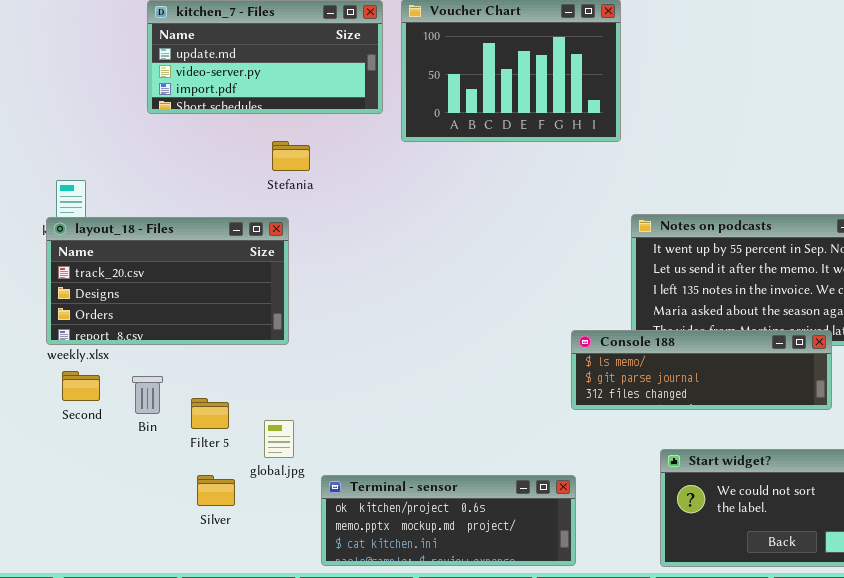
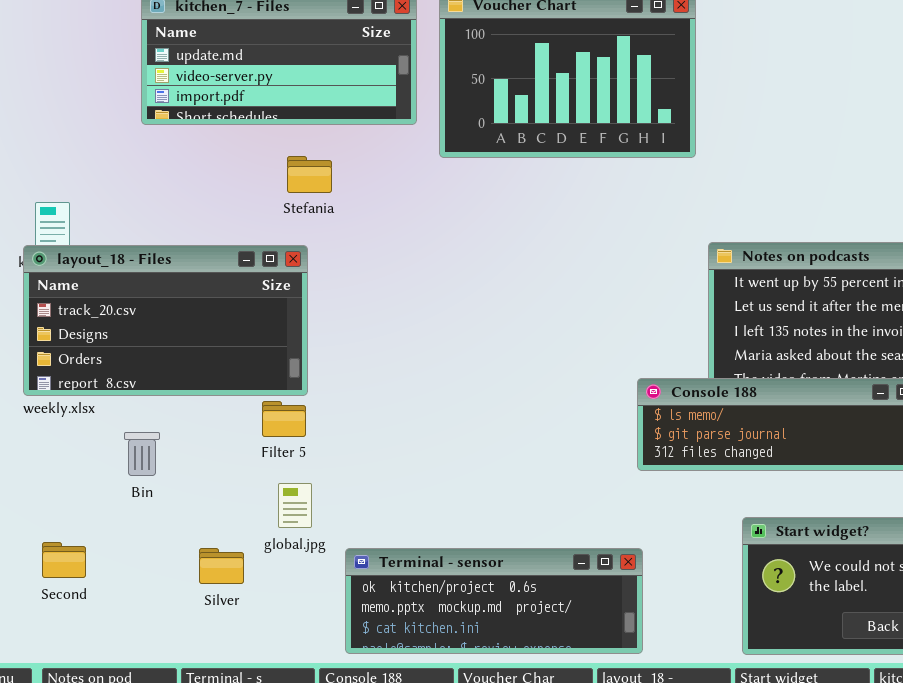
Second: [62,371,100,401] -> [42,542,86,578], moved
Filter 5: [191,398,229,429] -> [262,401,306,437], moved

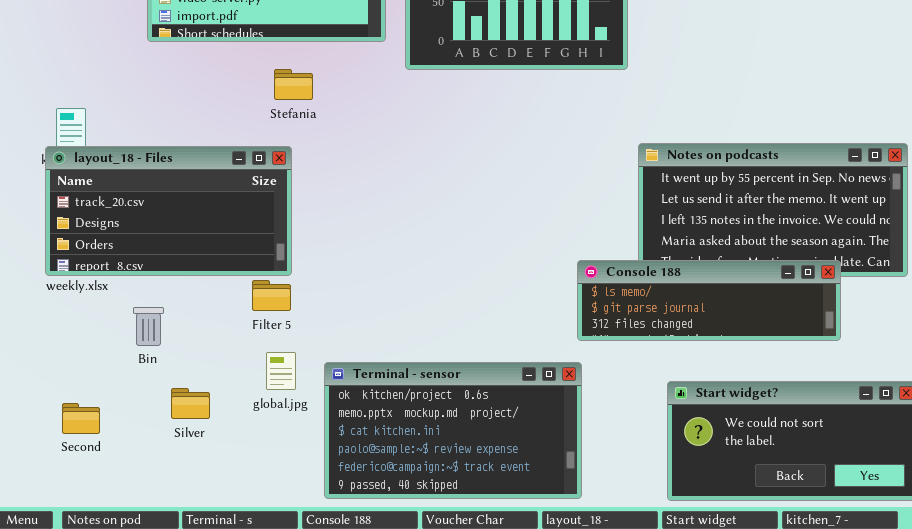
Silver: [199,548,244,584] -> [171,388,210,419], moved
Terminal - sensor: [345,548,643,654] -> [324,362,582,499], resized

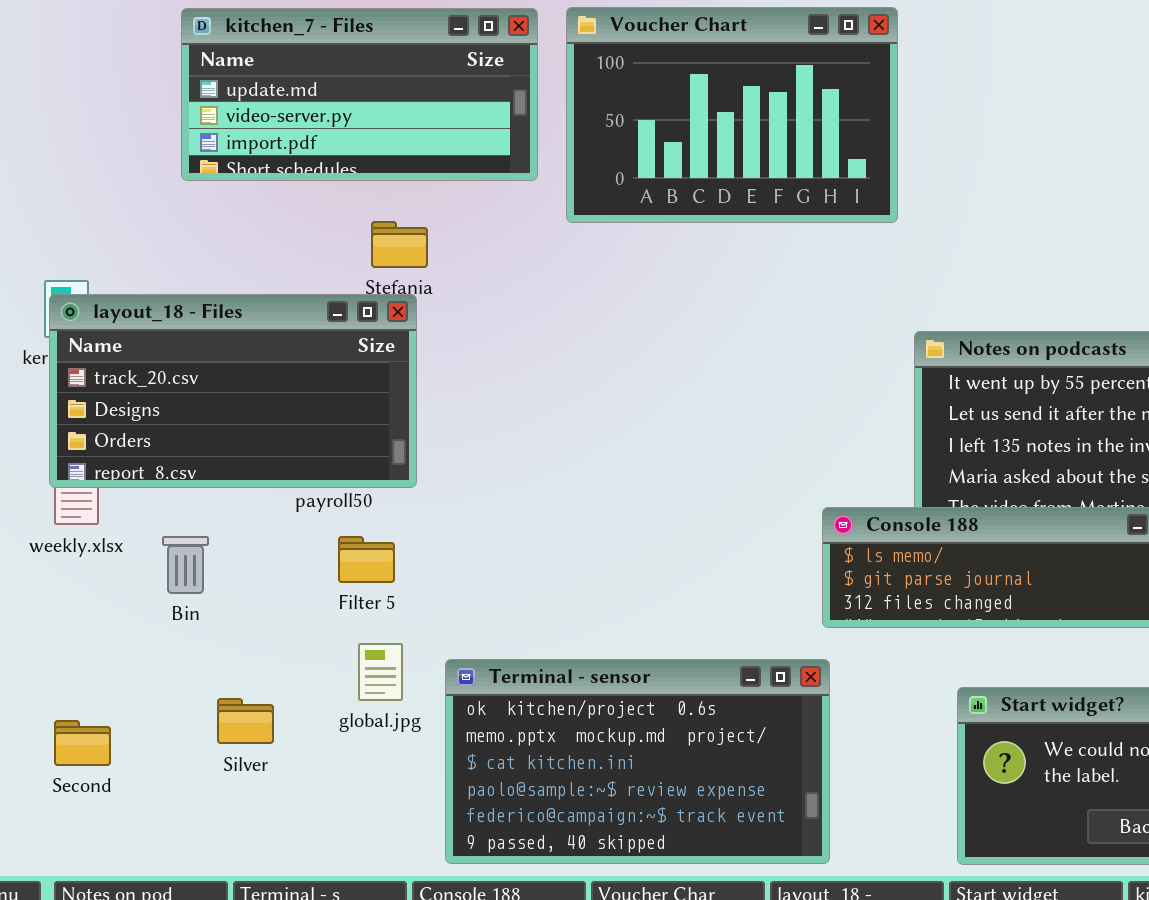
layout_18 - Files: [45,146,292,276] -> [49,294,417,488], moved
Bin: [133,307,164,346] -> [162,536,209,594], moved

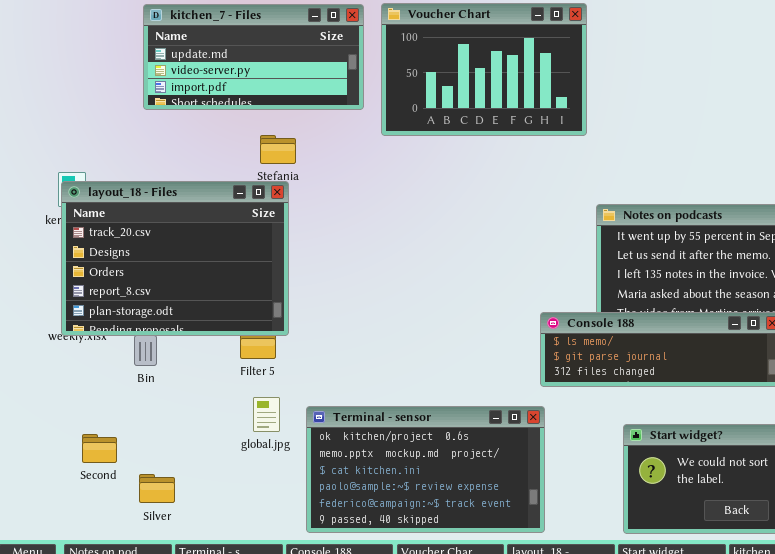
layout_18 - Files: [49,294,417,488] -> [61,181,289,336], resized
Silver: [217,698,274,744] -> [139,474,175,503], moved
Second: [54,720,111,766] -> [82,434,117,463], moved

